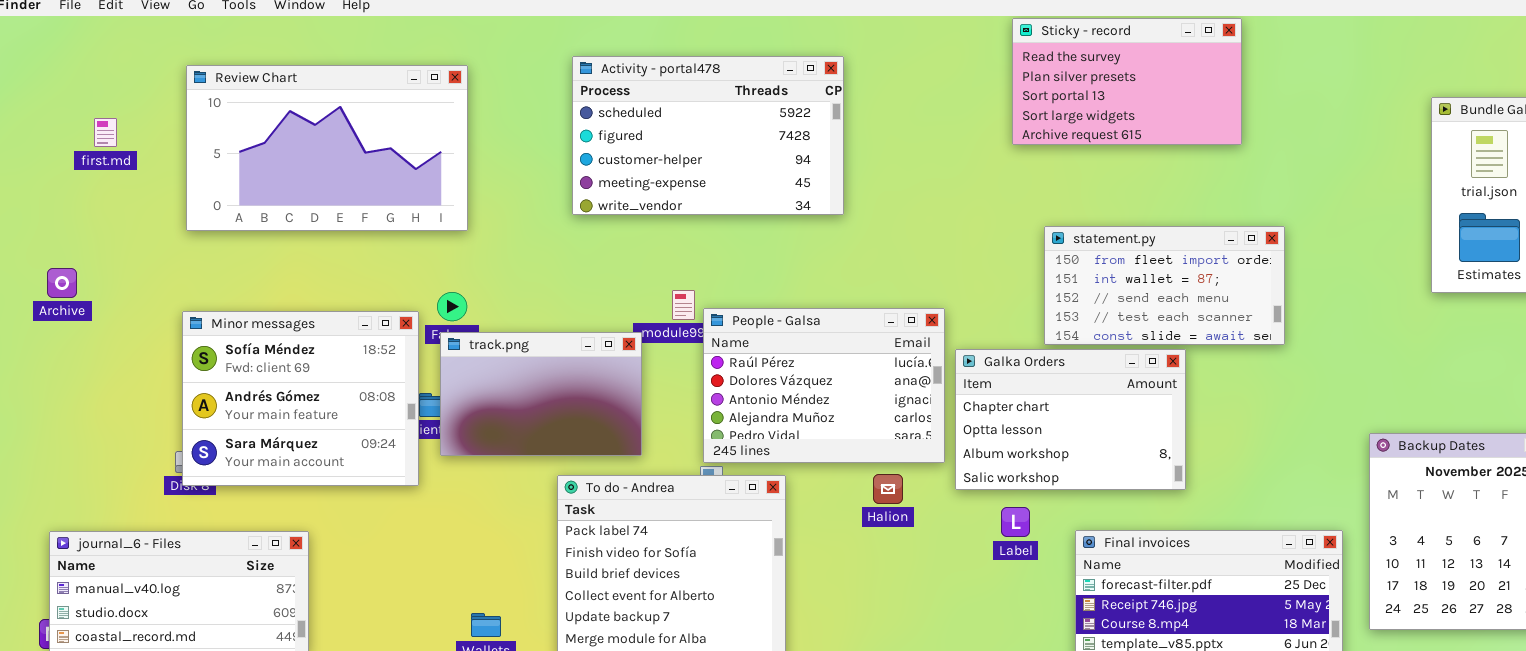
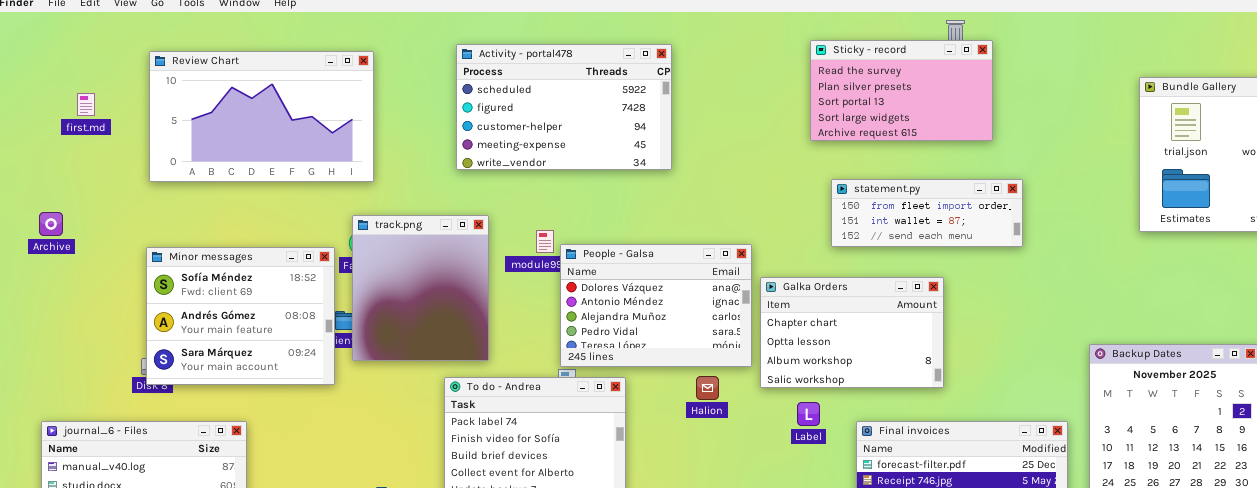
Sticky - record: [1012,18,1242,145] -> [810,40,993,141], moved
statement.py: [1044,226,1285,345] -> [831,179,1023,247], resized
People - Galsa: [703,308,945,463] -> [560,244,752,367], scrolled down 1 row
track.png: [440,332,642,456] -> [352,215,489,361], resized

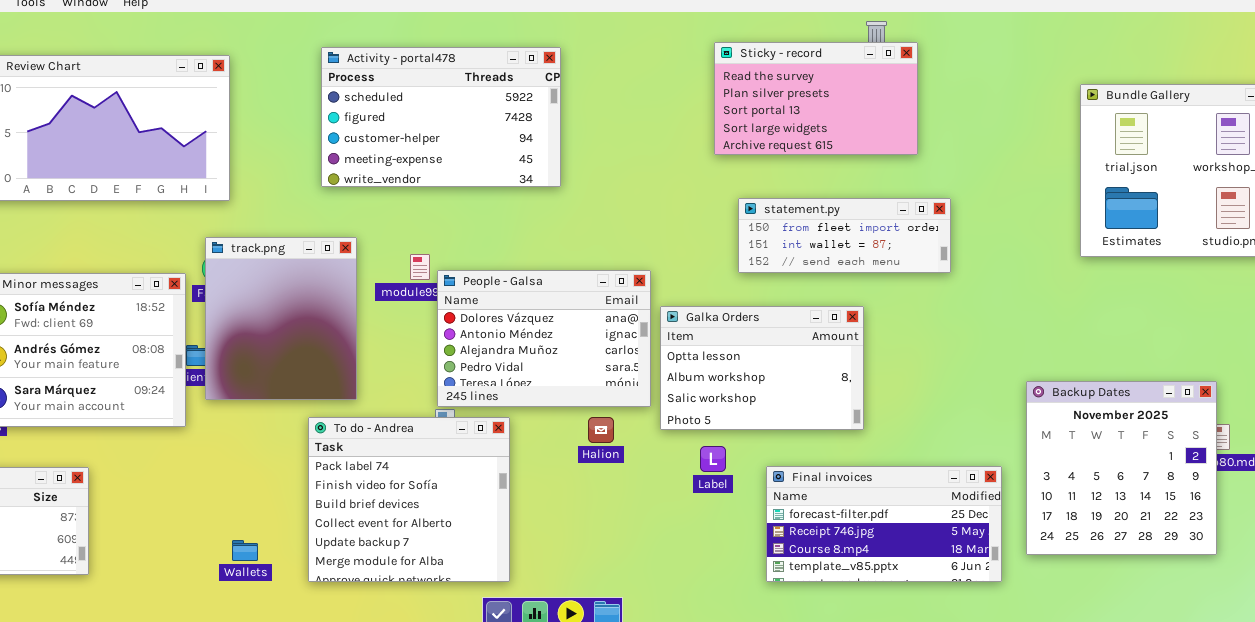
Galka Orders: [760,277,944,388] -> [660,306,864,430], scrolled down 1 row

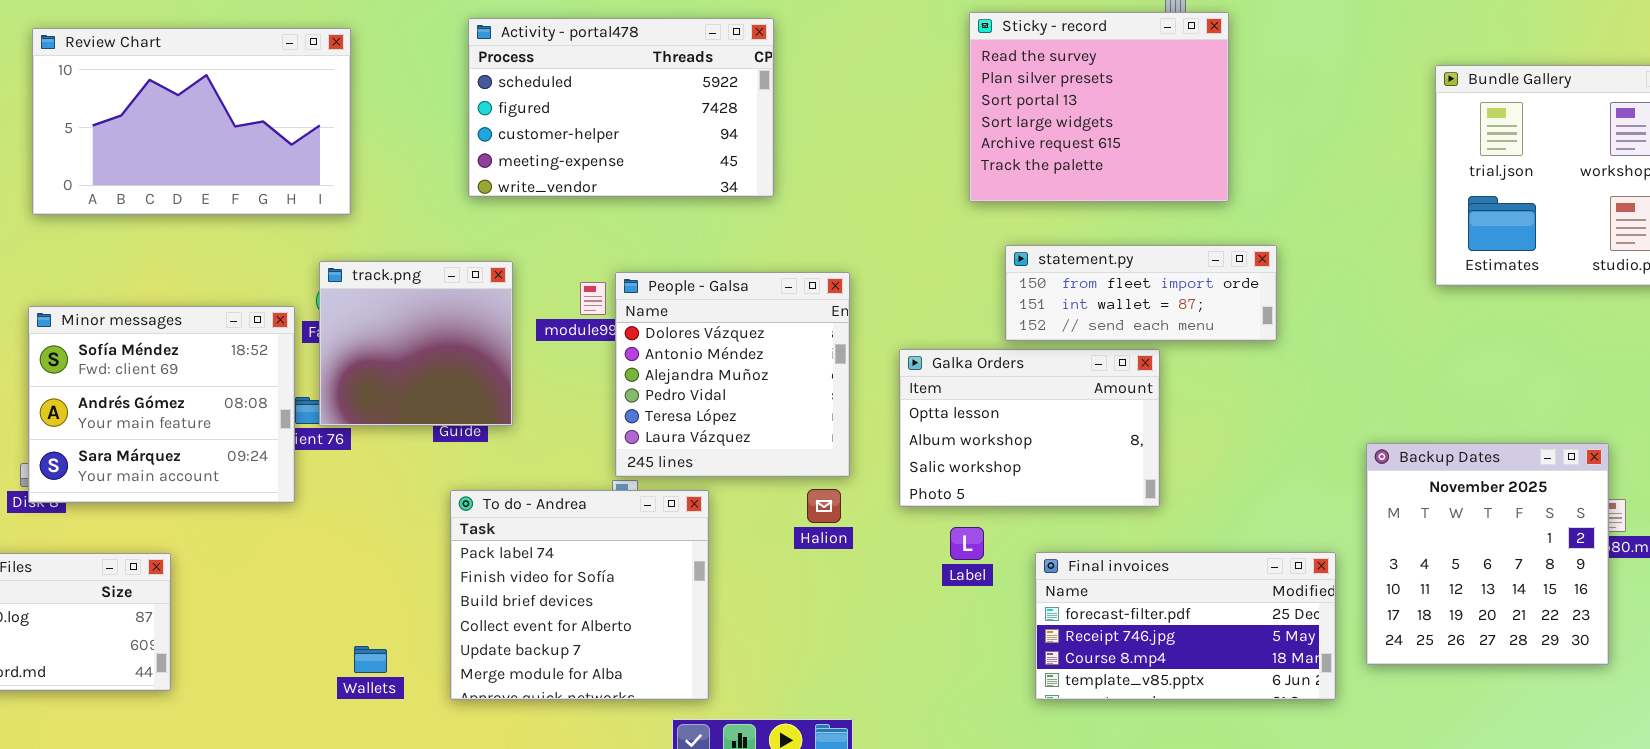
Sticky - record: [714,42,918,155] -> [969,12,1229,202], resized
statement.py: [738,198,951,273] -> [1005,245,1277,341], moved
track.png: [205,237,357,400] -> [319,261,513,426], resized
People - Galsa: [437,270,651,407] -> [615,272,850,477], resized

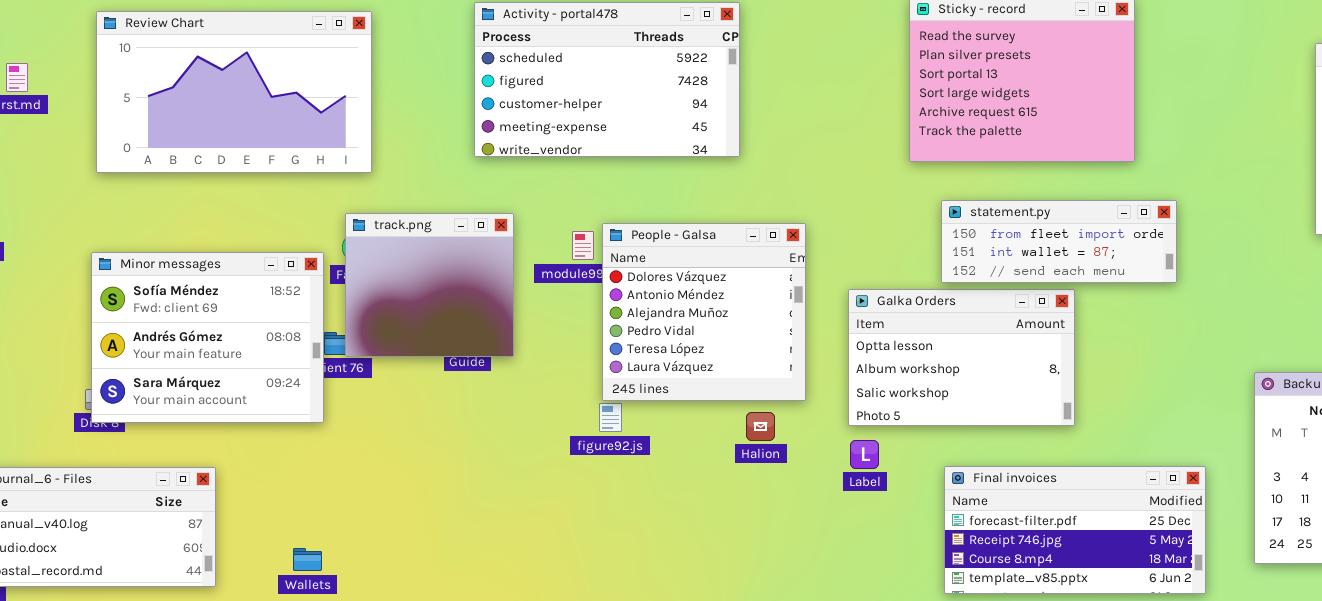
Halion: [807,489,841,523] -> [746,412,775,441], moved
To do - Andrea: [450,490,709,700] -> none, closed
Label: [950,527,984,560] -> [850,440,879,469], moved
Final invoices: [1035,552,1336,700] -> [944,466,1206,594], moved
Wallets: [354,646,387,673] -> [293,548,322,571], moved

